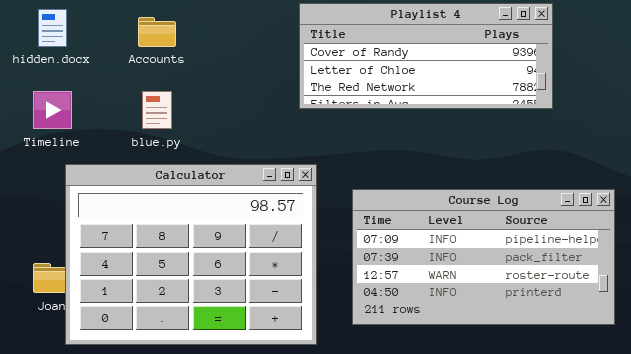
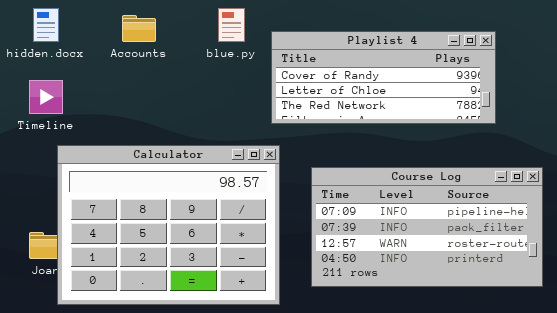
Playlist 4: [299,3,553,109] -> [271,31,496,124], moved
blue.py: [142,91,172,129] -> [218,8,245,42], moved

